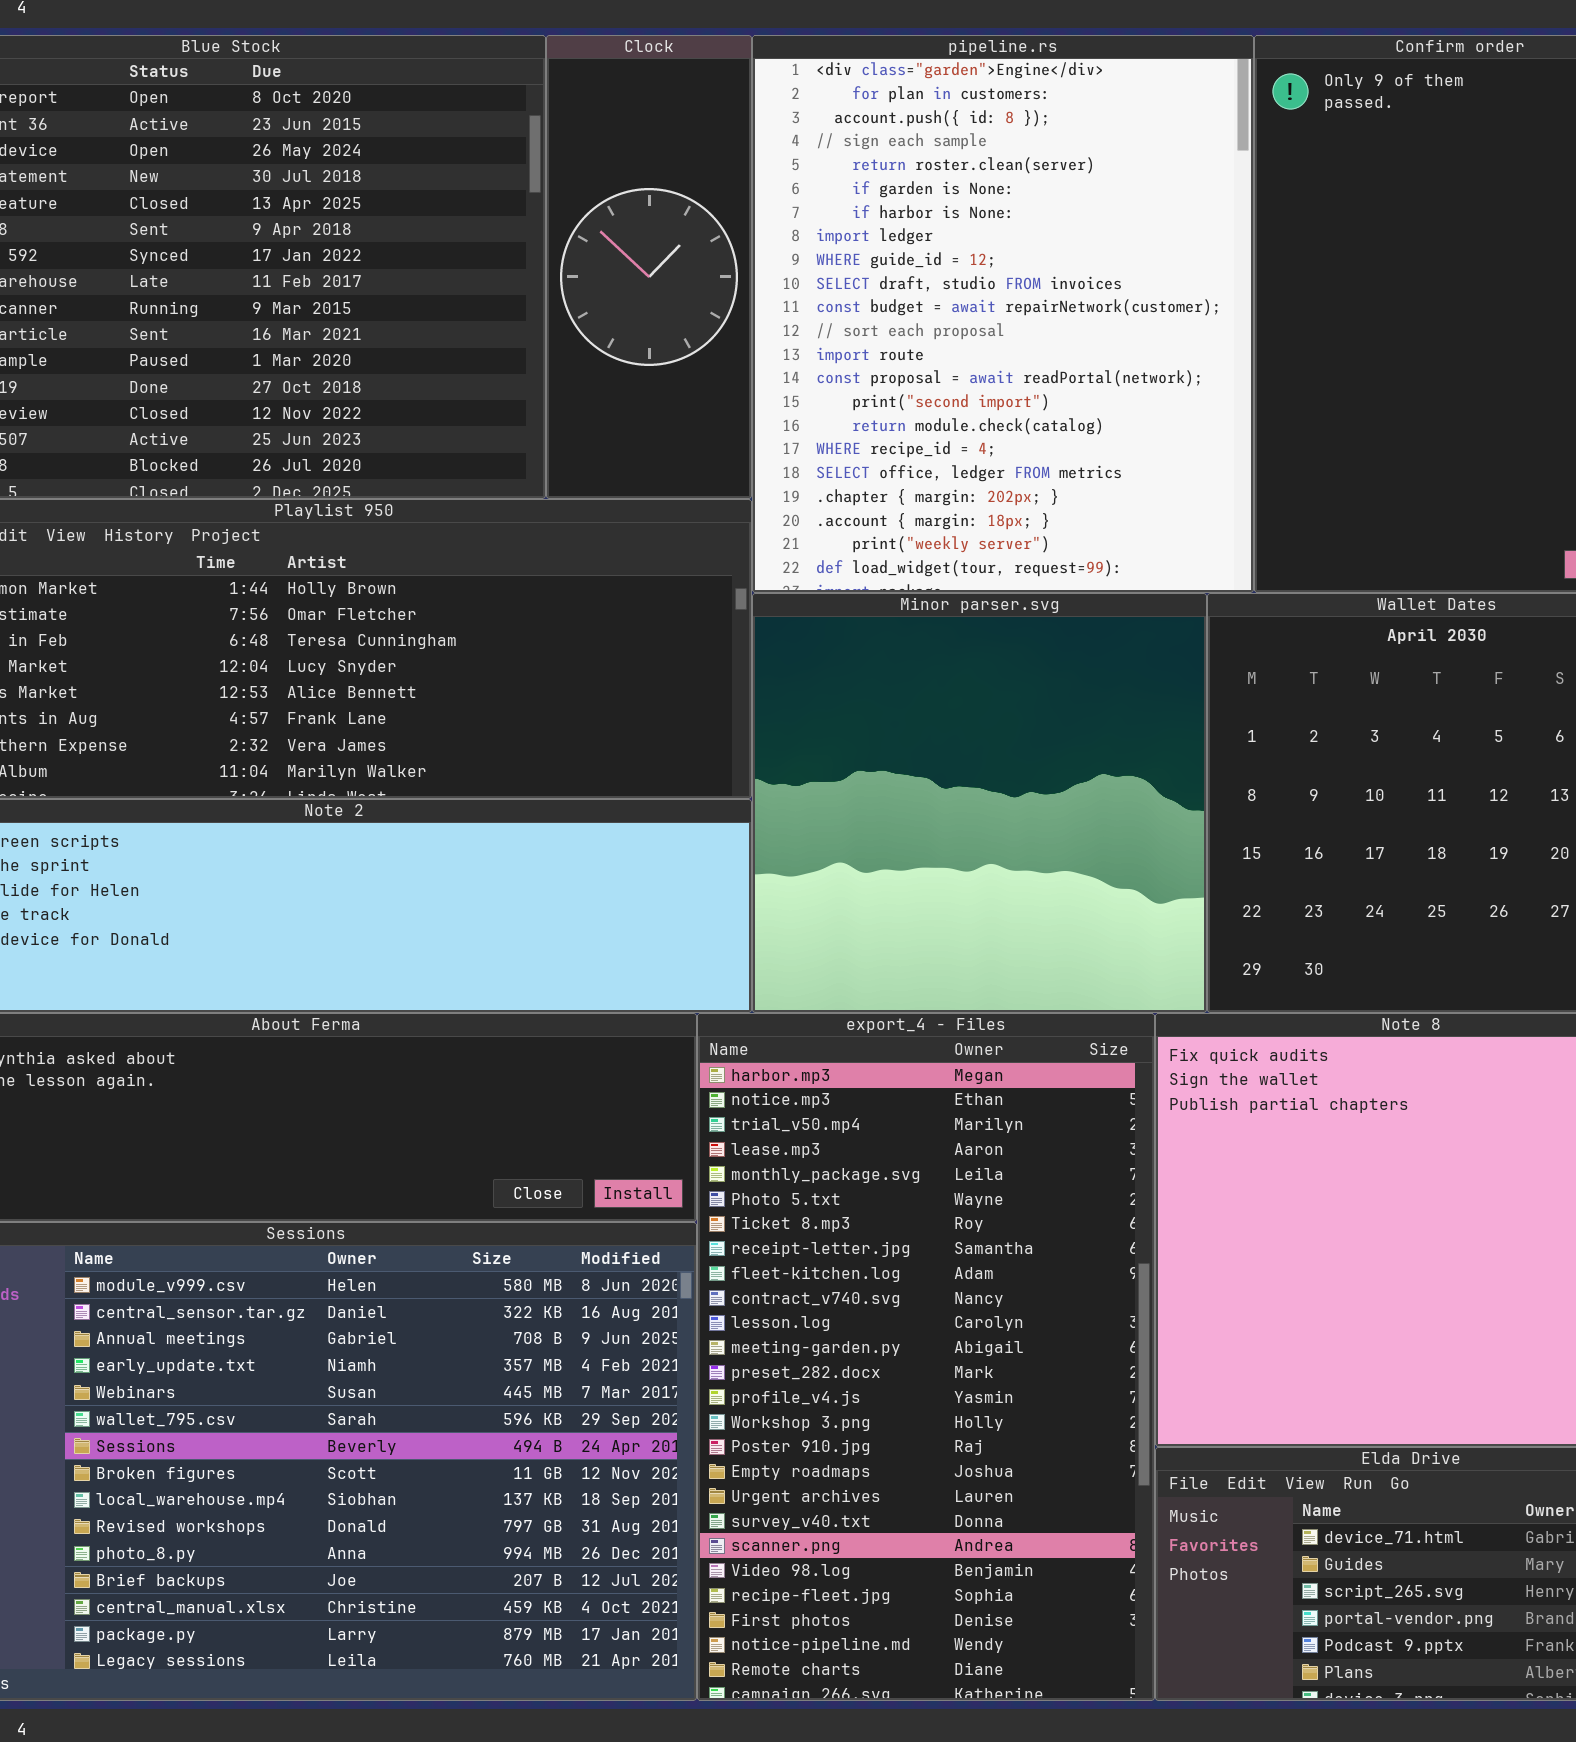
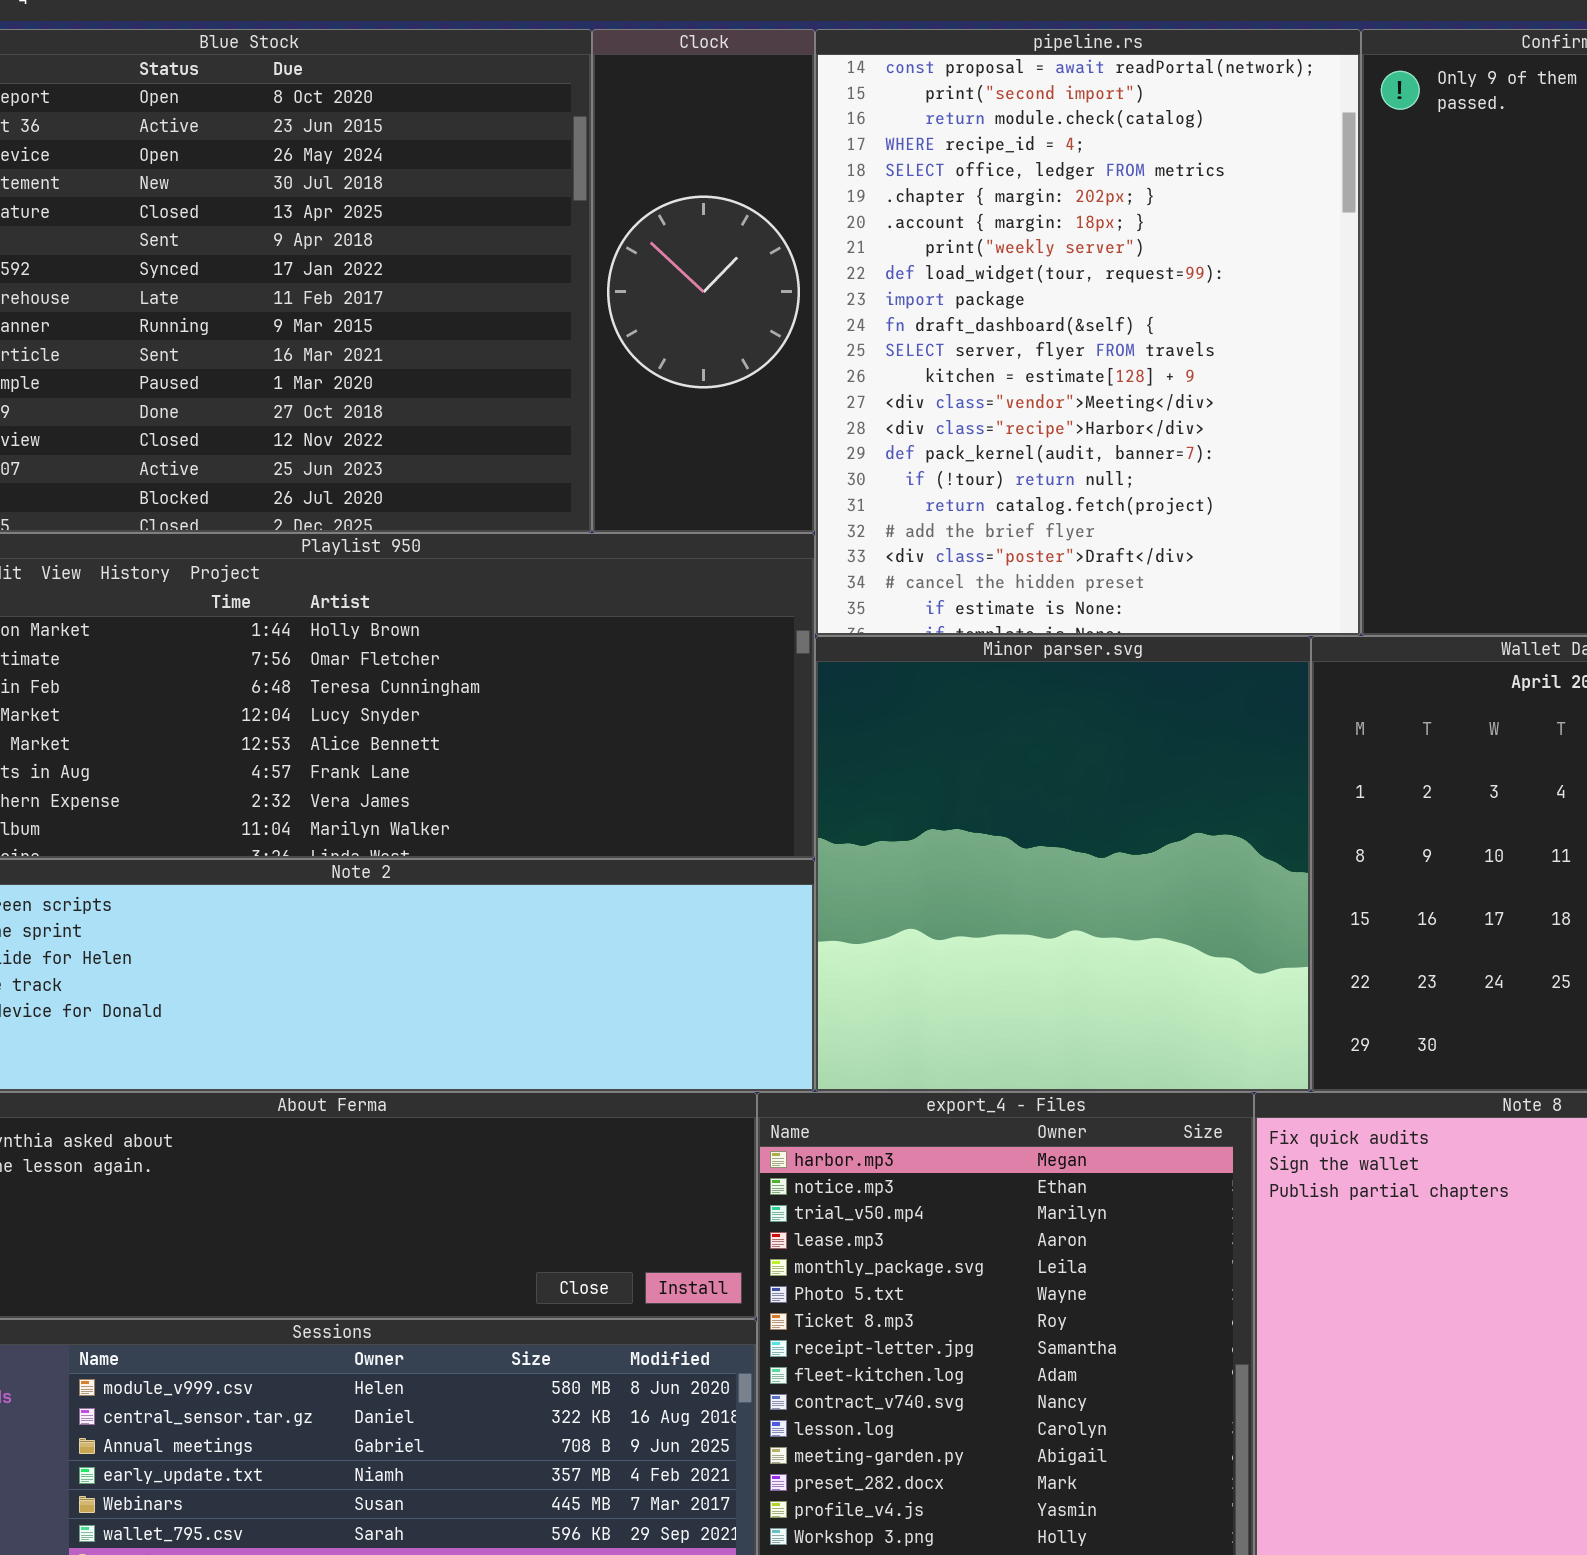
pipeline.rs: [752,35,1254,593] -> [815,29,1361,636], scrolled down 13 rows

